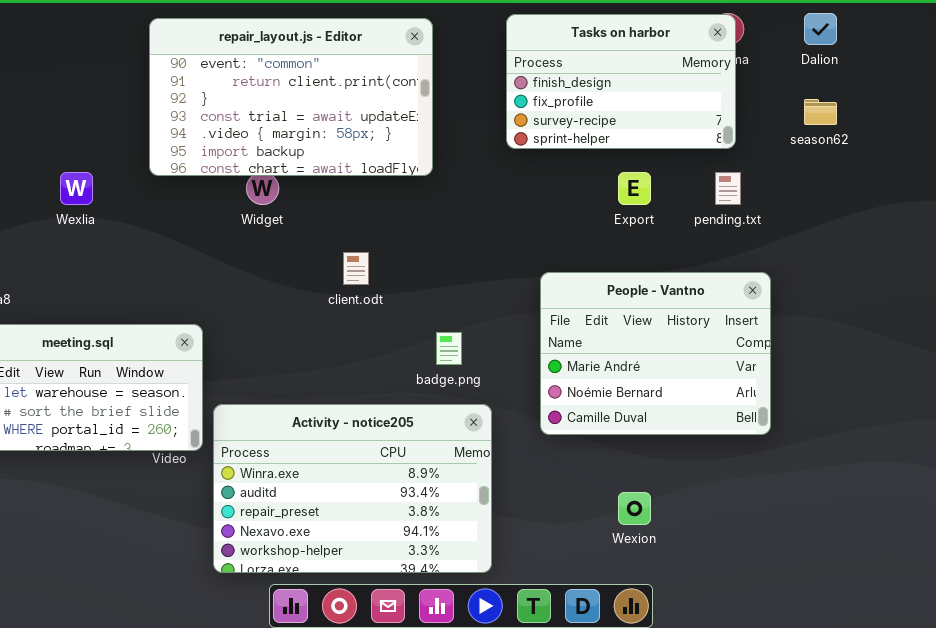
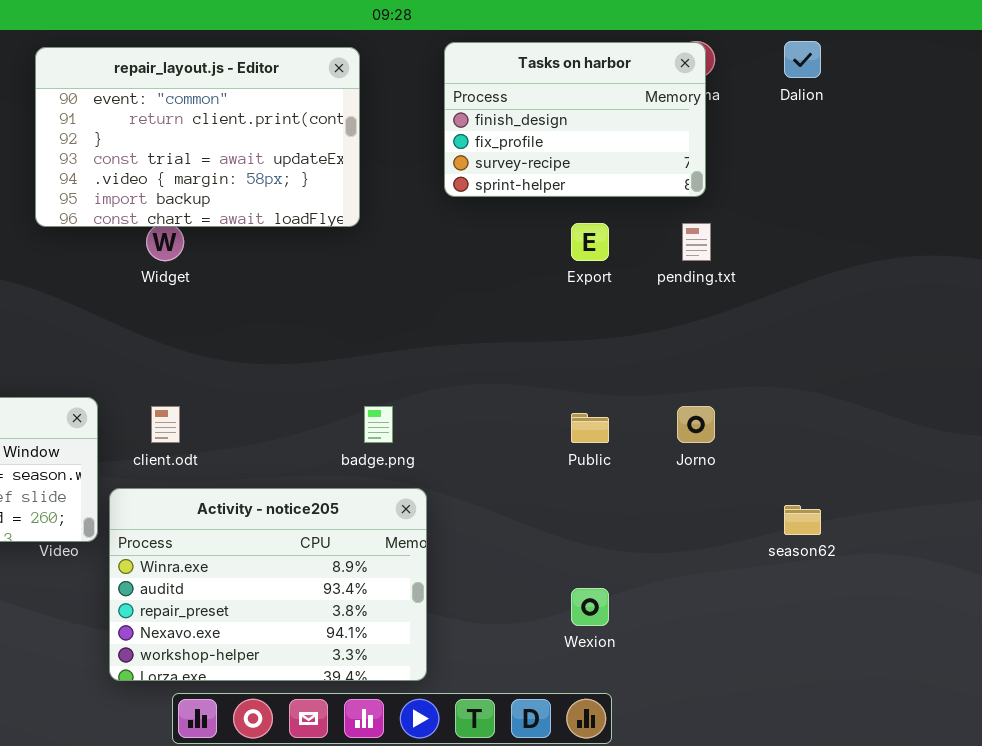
season62: [804,99,837,125] -> [784,505,821,535], moved
client.odt: [343,252,369,285] -> [151,406,180,443], moved
People - Vantno: [540,272,771,435] -> none, closed

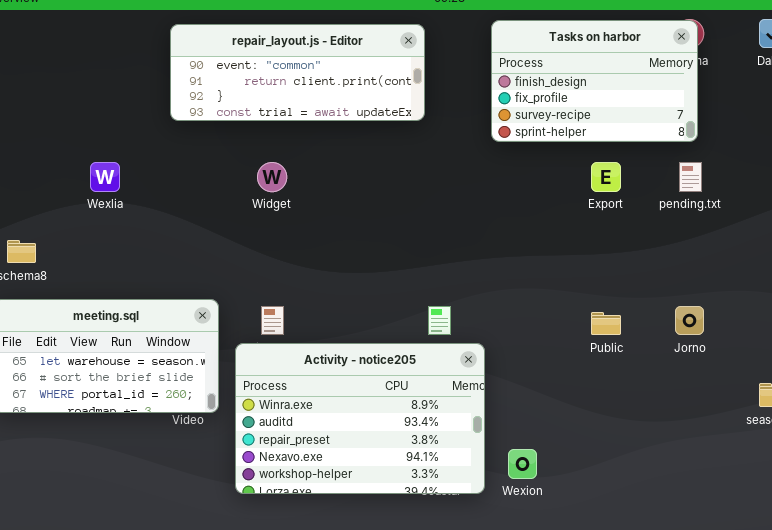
repair_layout.js - Editor: [35,47,360,227] -> [170,24,425,121], resized
Activity - notice205: [109,488,427,681] -> [235,343,485,494], moved
Wexion: [571,588,609,626] -> [508,449,537,479], moved

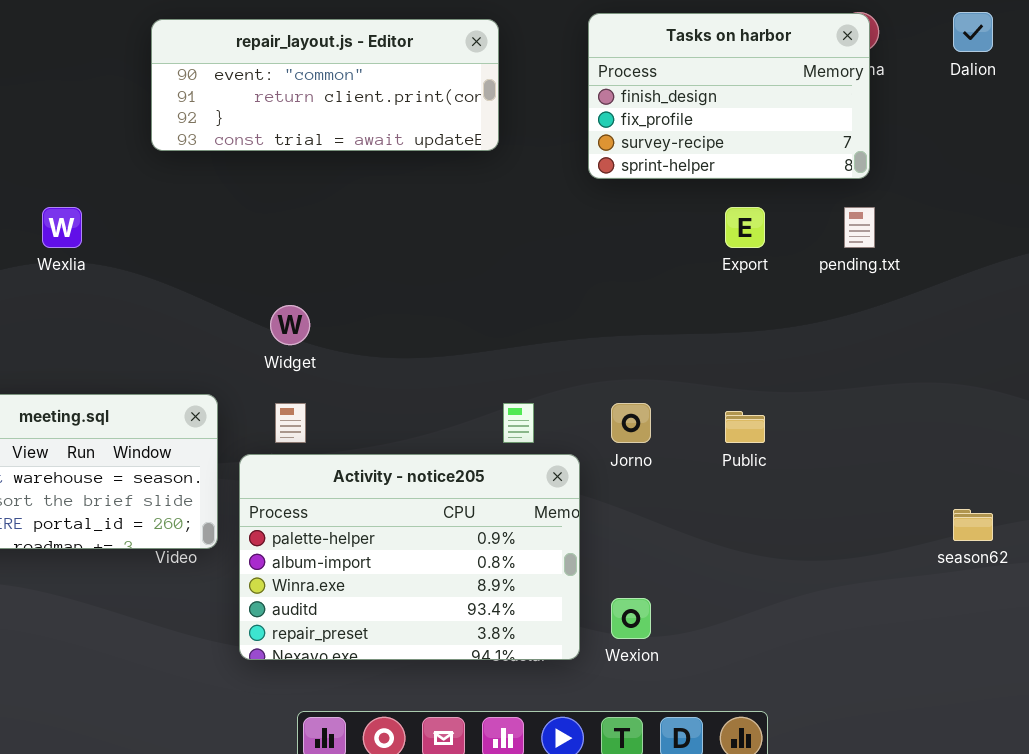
Widget: [257,162,287,192] -> [270,305,310,345], moved
Jorno: [675,306,704,335] -> [611,403,651,443], moved
Activity - notice205: [235,343,485,494] -> [239,454,580,660], scrolled up 2 rows

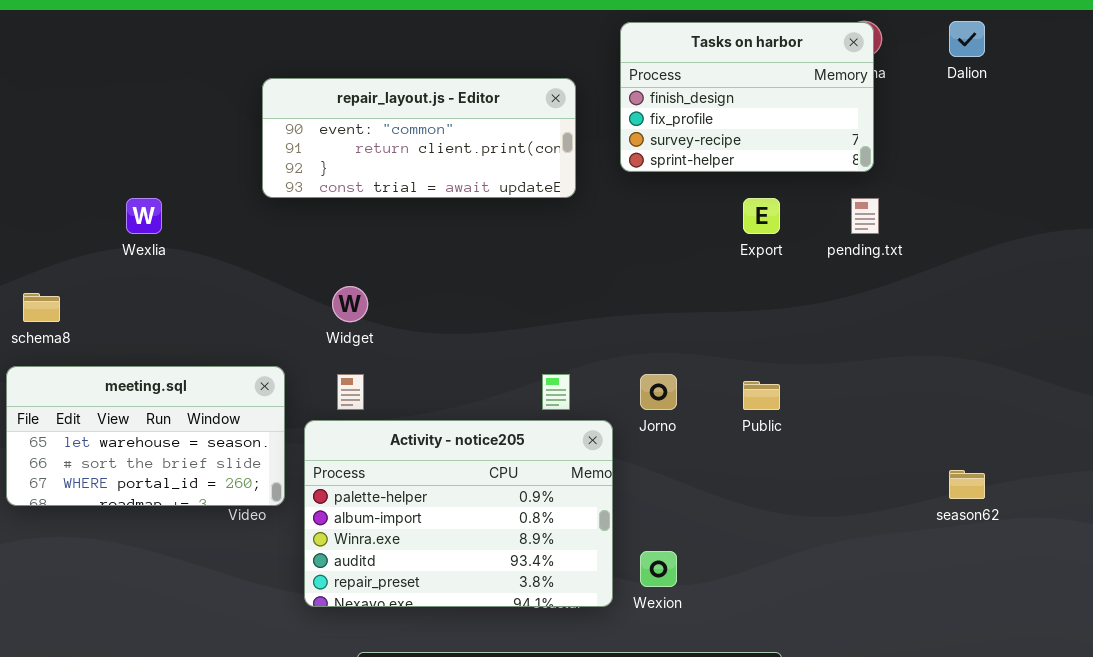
repair_layout.js - Editor: [151,19,499,151] -> [262,78,576,198], moved

